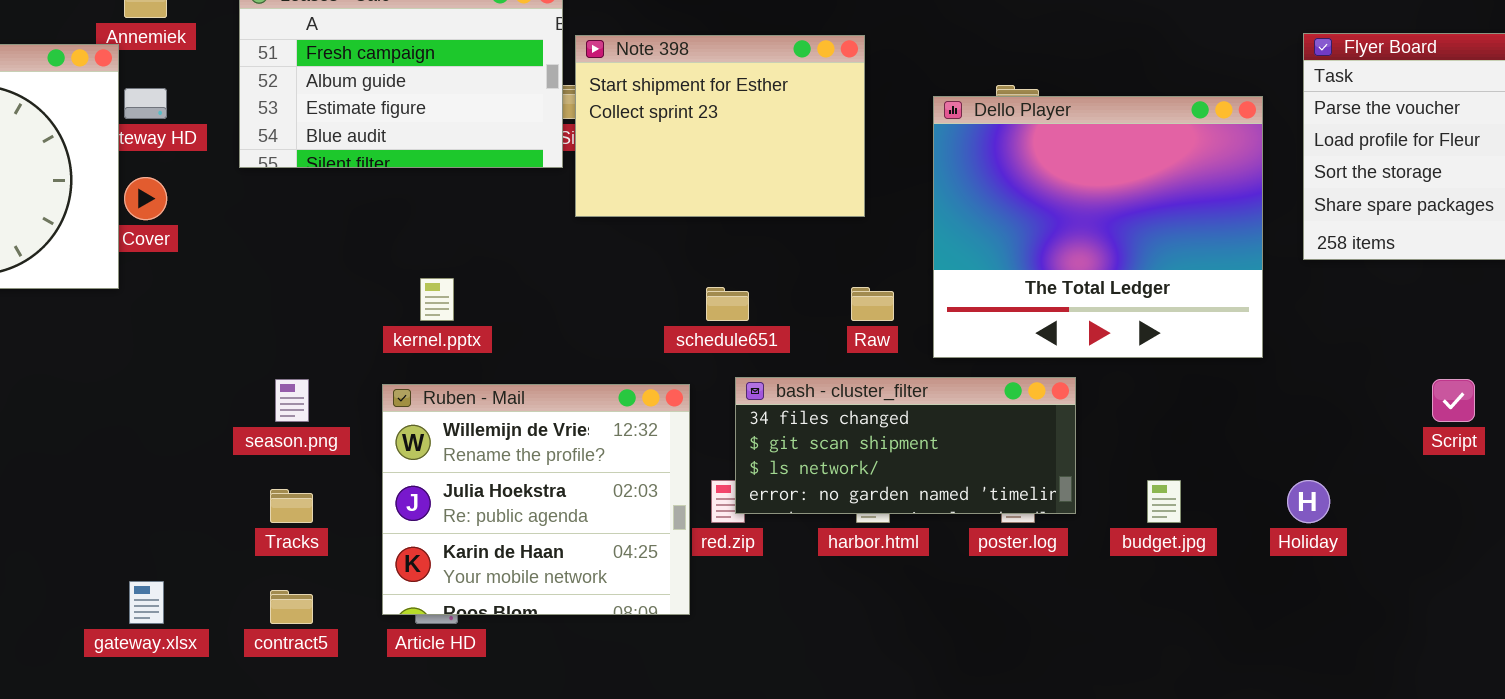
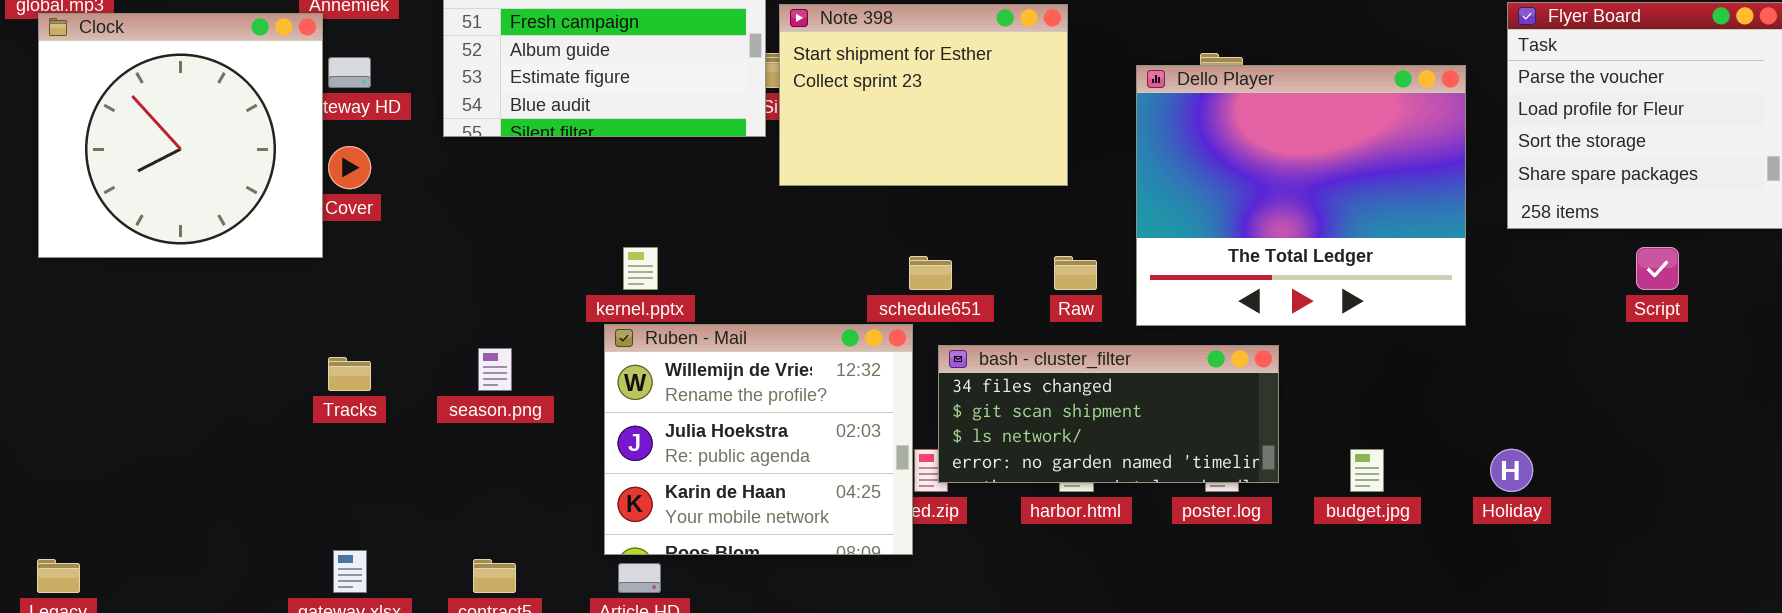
Script: [1432,379,1475,422] -> [1636,247,1679,290], moved
Ruben - Mail: [382,384,690,615] -> [604,324,913,555], moved
Tracks: [270,489,313,523] -> [328,357,371,391], moved

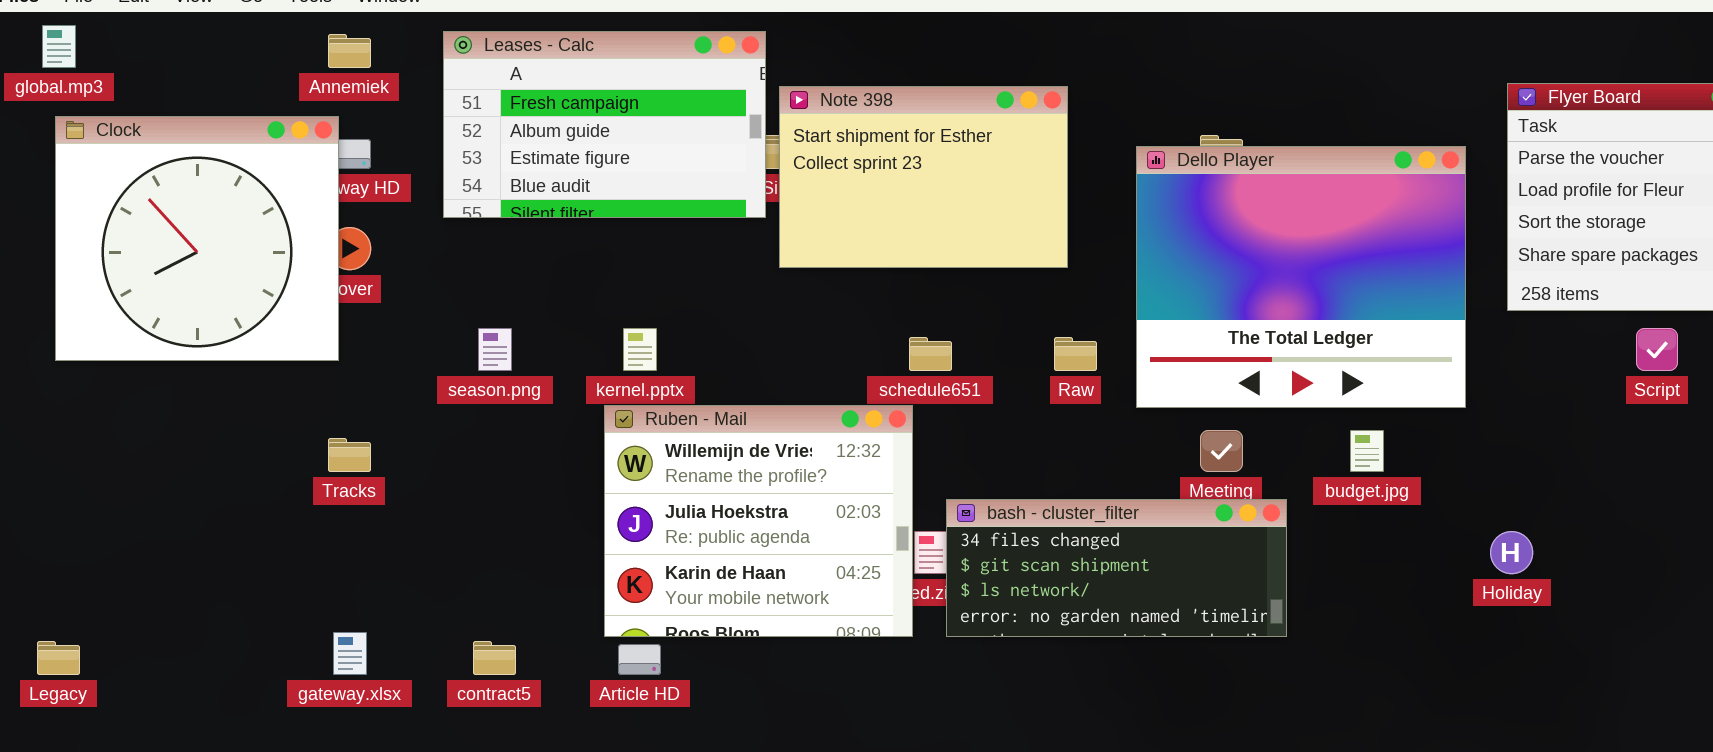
Clock: [38,13,323,258] -> [55,116,339,361], moved
bash - cluster_filter: [938,345,1279,483] -> [946,499,1287,637], moved
season.png: [478,348,512,391] -> [478,328,512,371], moved
budget.jpg: [1350,449,1384,492] -> [1350,430,1384,472], moved

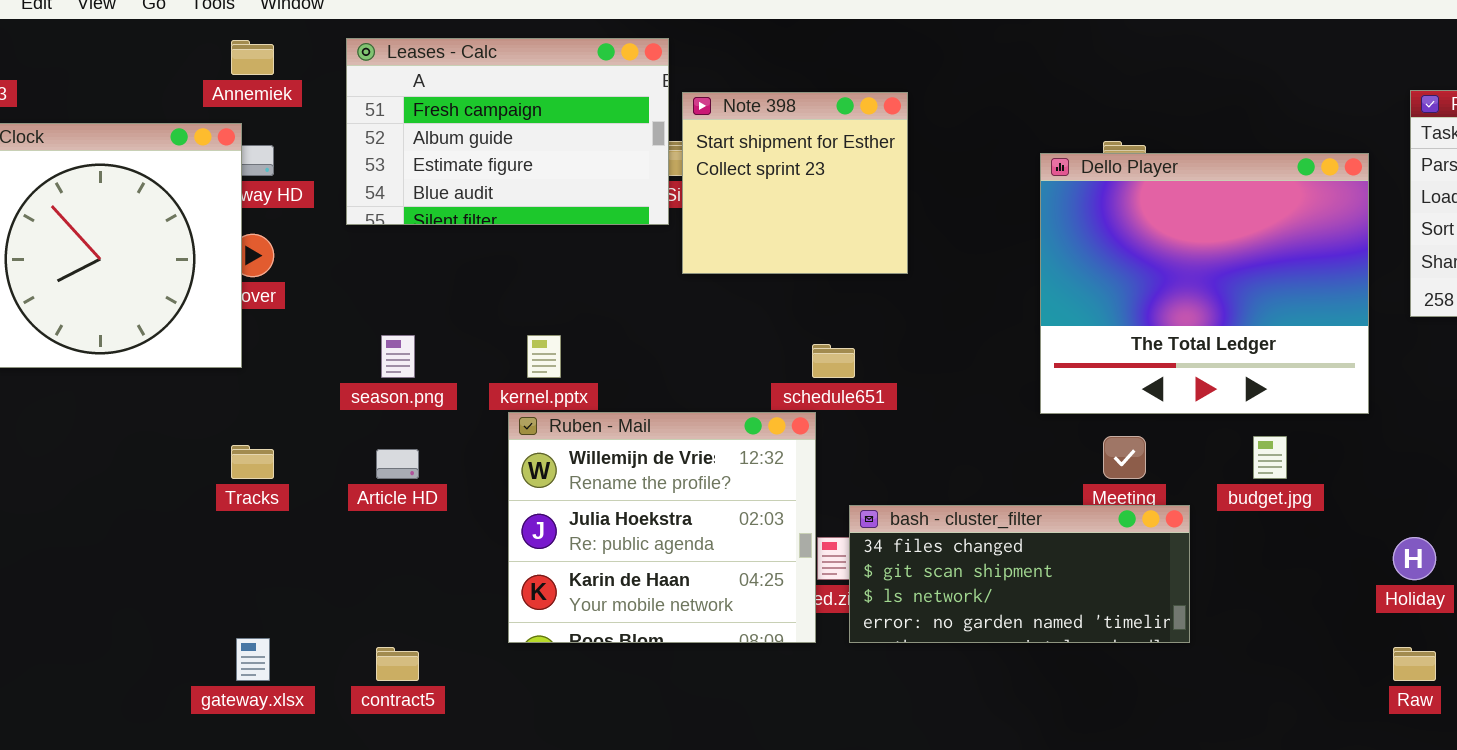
Note 398: [779,86,1068,268] -> [682,92,908,274], resized
Raw: [1054,337,1097,371] -> [1393,647,1436,681], moved
Article HD: [618,644,661,675] -> [376,449,419,479], moved

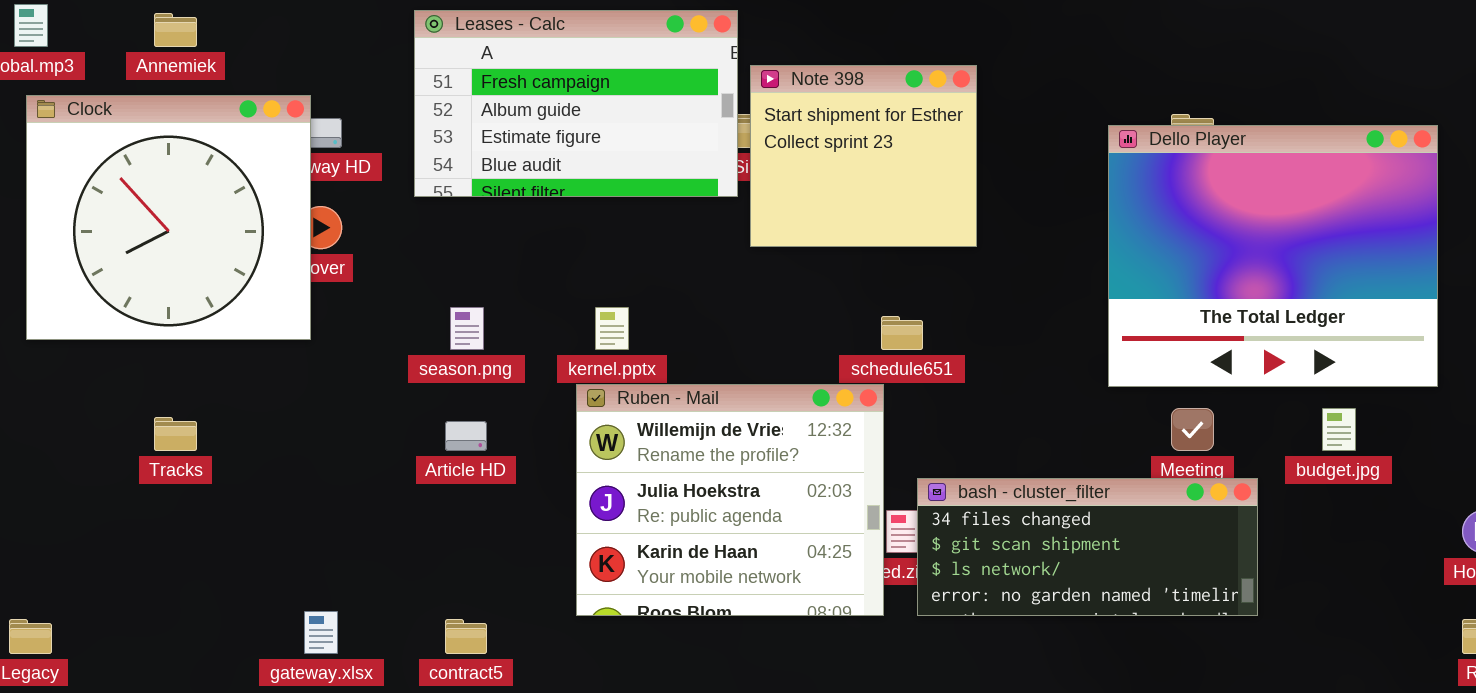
Annemiek: [231,40,274,75] -> [154,13,197,47], moved
Tracks: [231,445,274,479] -> [154,417,197,451], moved

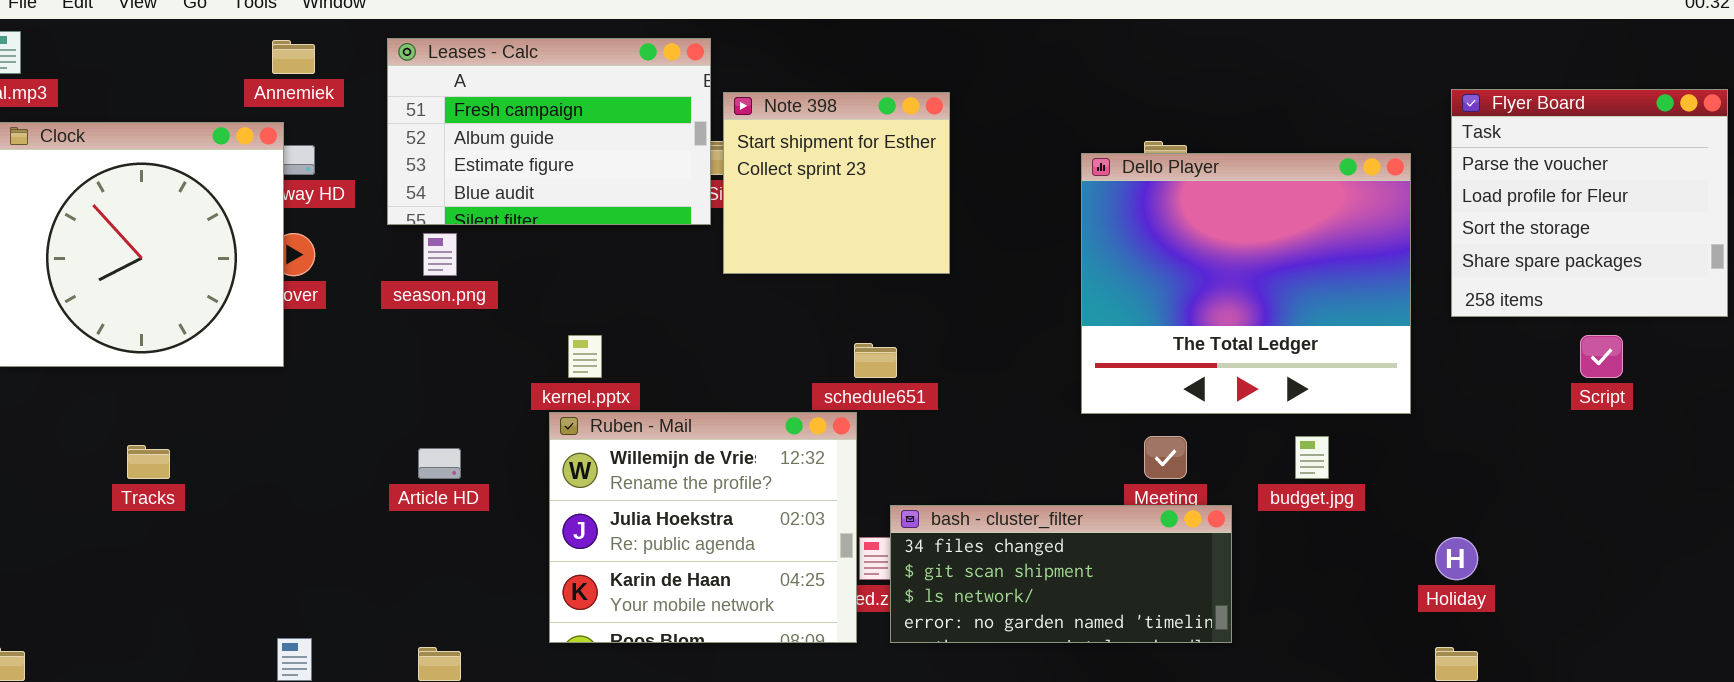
Annemiek: [154,13,197,47] -> [272,40,315,74], moved
season.png: [450,307,484,350] -> [423,233,457,276], moved

